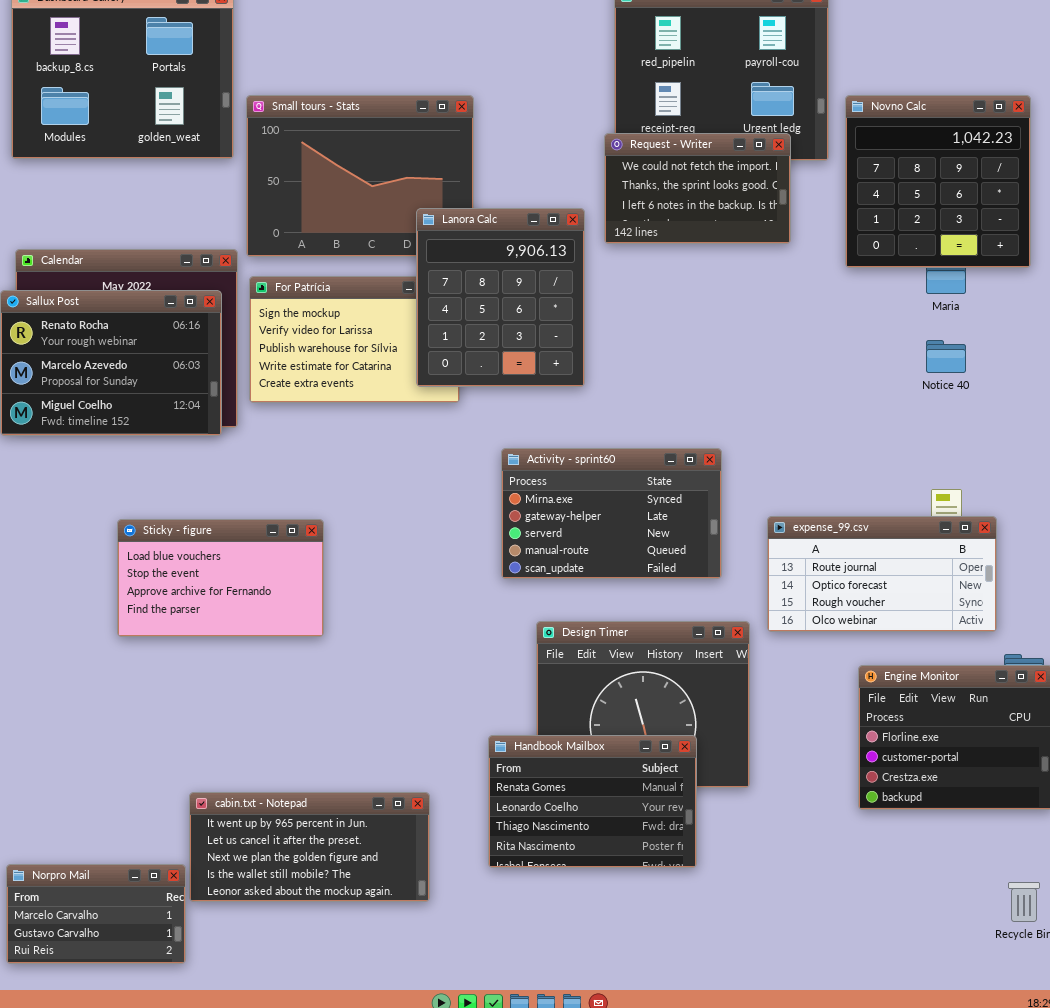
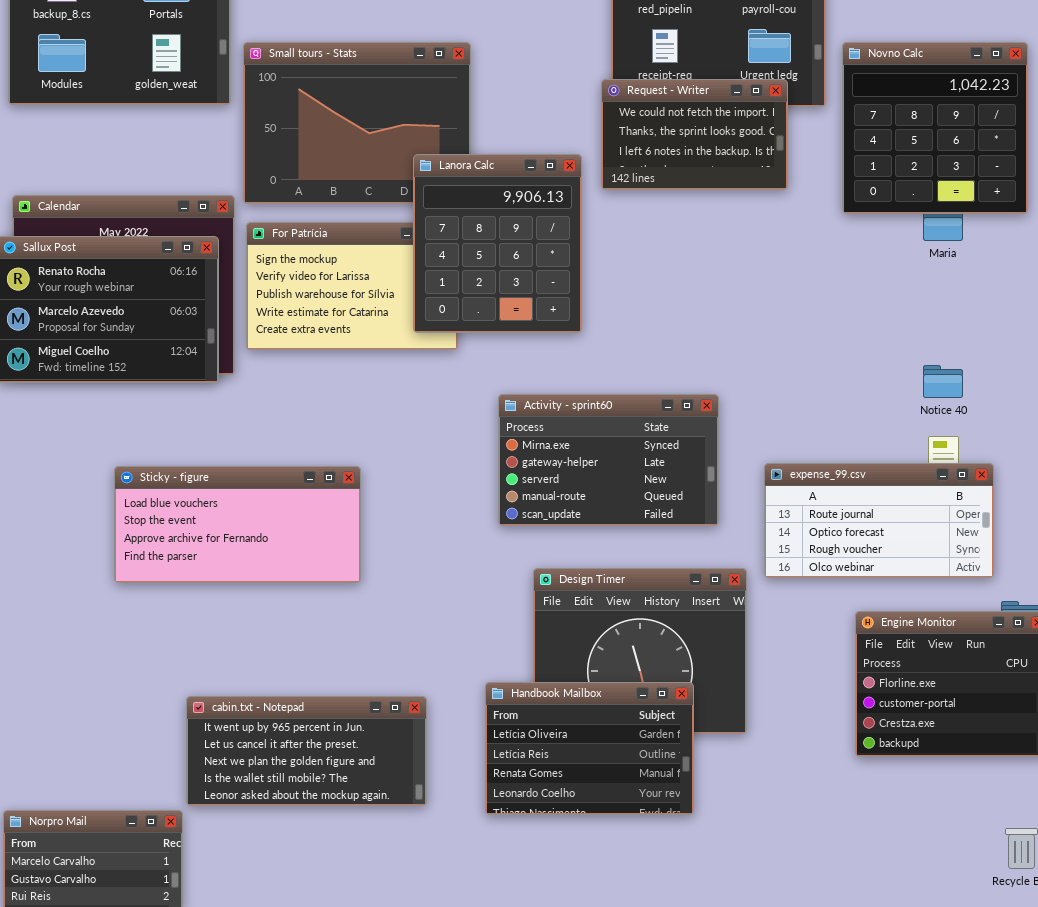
Notice 40: [926,340,966,373] -> [923,365,963,398], moved
Sticky - figure: [117,519,324,637] -> [114,466,361,583], resized
Handbook Mailbox: [488,735,697,868] -> [485,682,694,815], scrolled up 2 rows
cabin.txt - Notepad: [189,792,430,902] -> [186,696,427,806], moved

